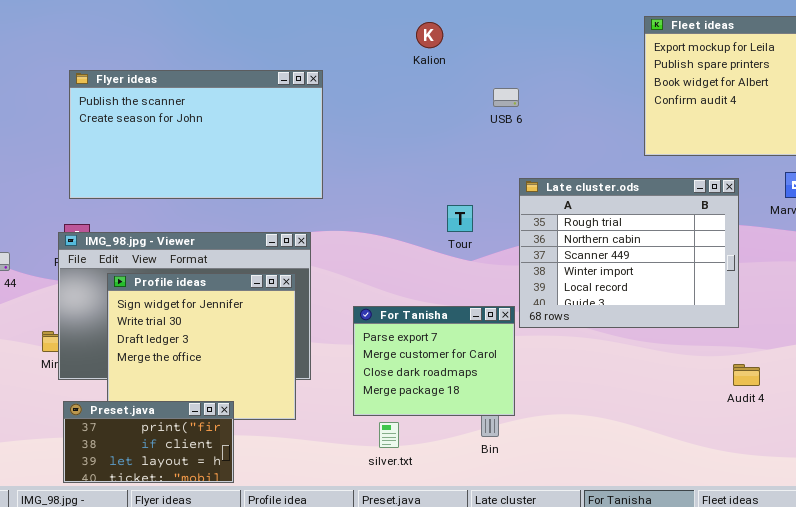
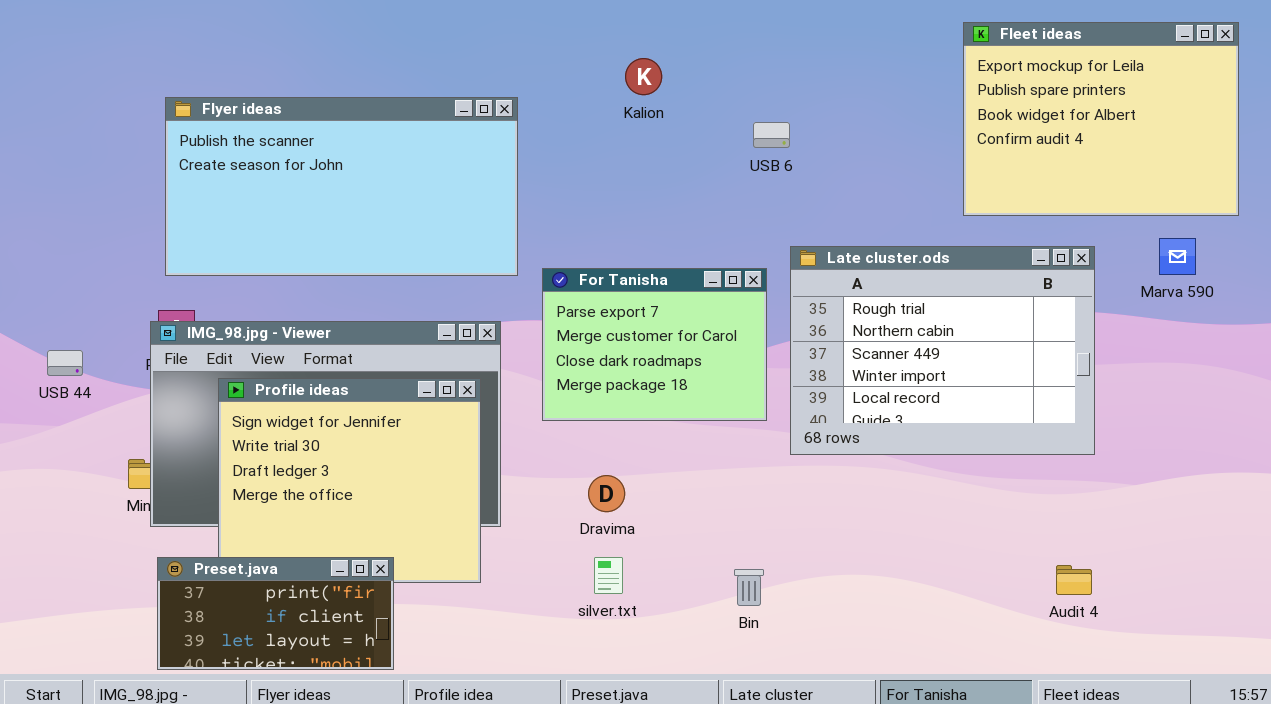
Kalion: [416,22,443,48] -> [625,58,662,95], moved
For Tanisha: [353,306,515,416] -> [542,268,767,421], moved
Audit 4: [733,364,760,386] -> [1056,565,1092,595], moved
silver.txt: [379,422,399,448] -> [594,557,623,594], moved

